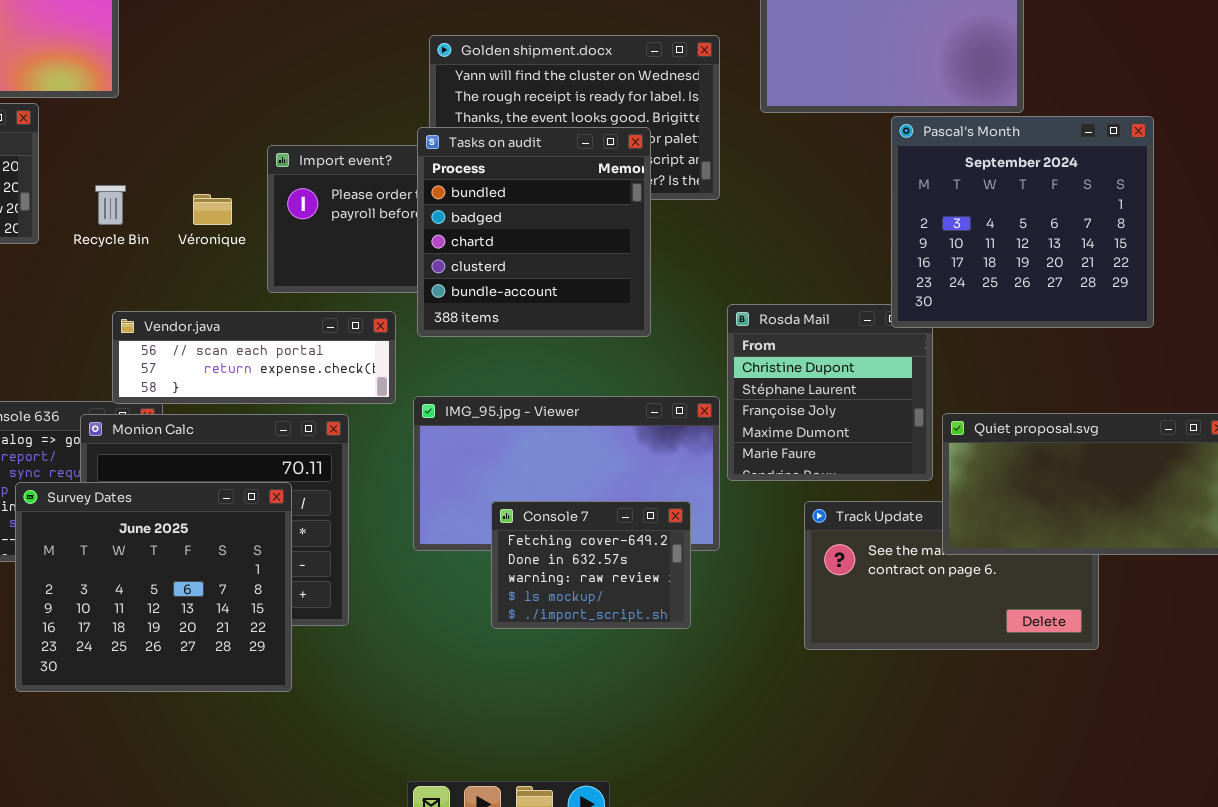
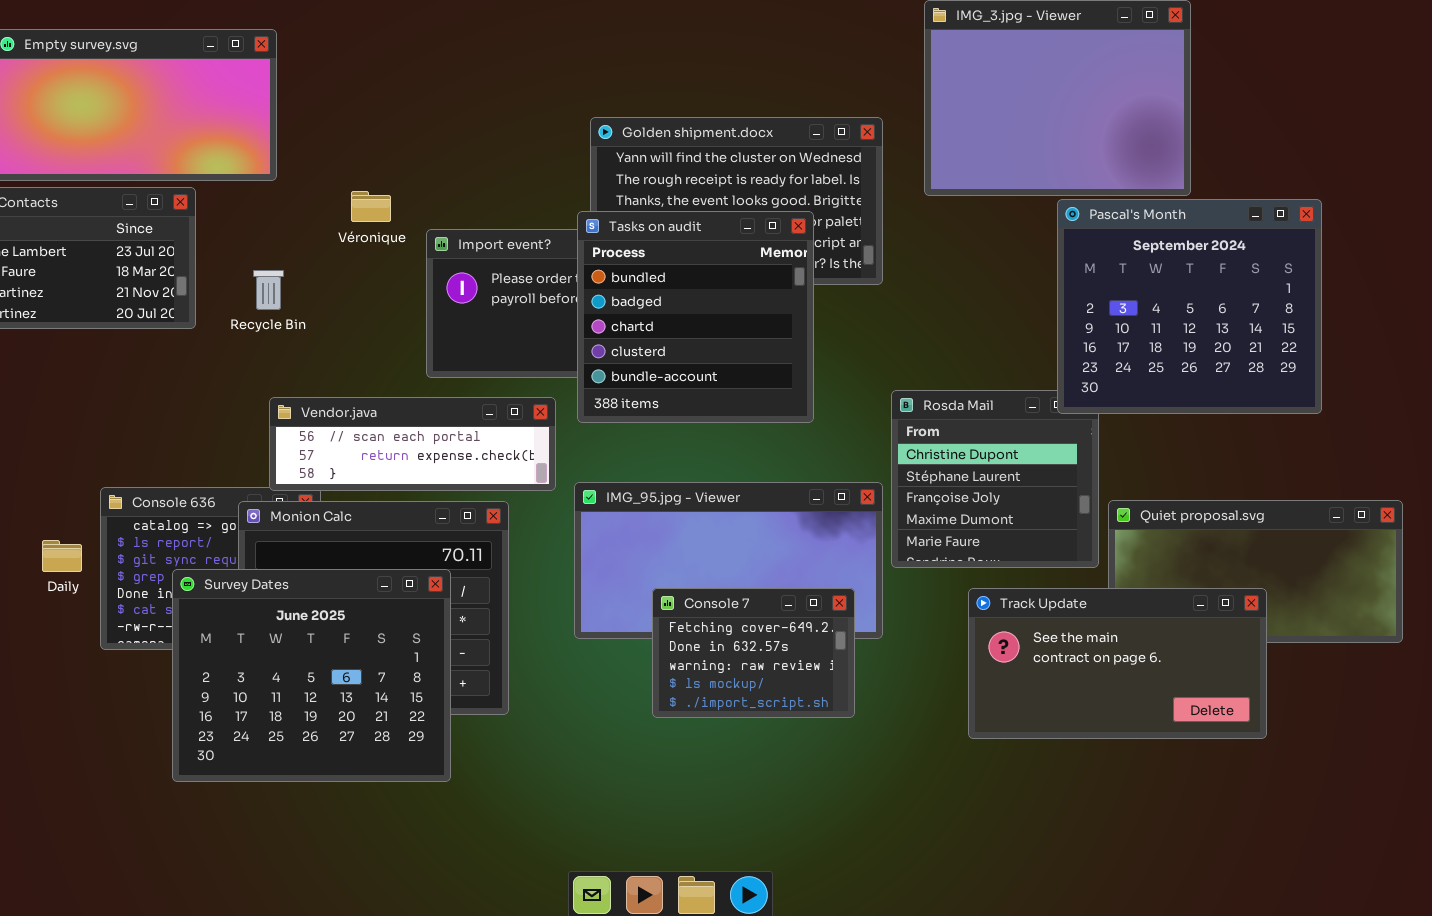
Véronique: [193,194,232,225] -> [351,191,391,222], moved
Track Update: [804,501,1099,650] -> [968,588,1267,739], raised

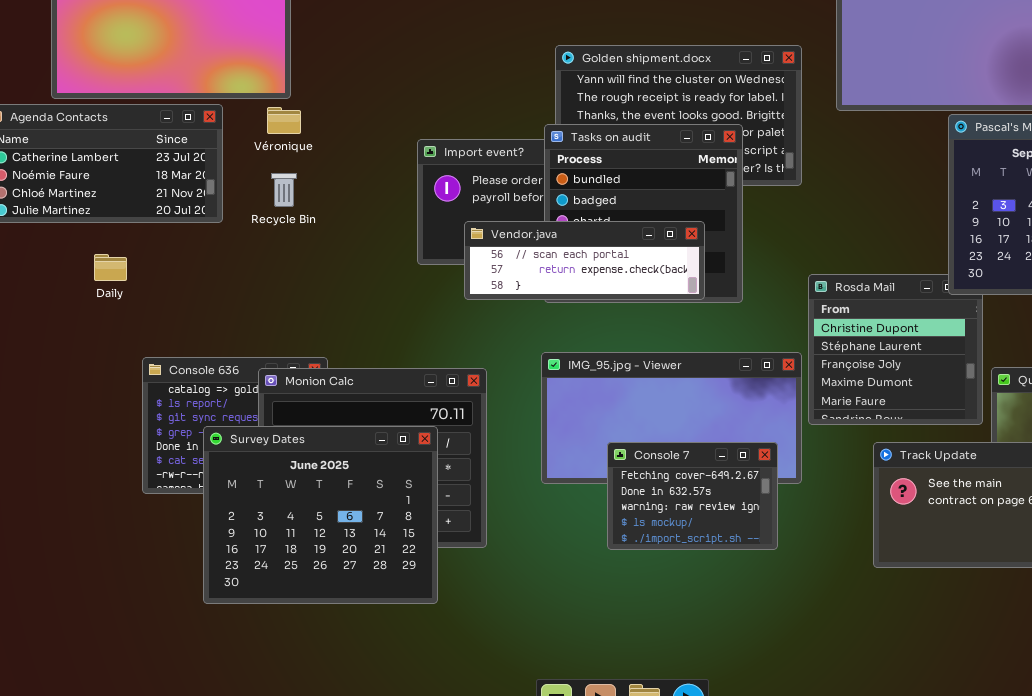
Véronique: [351,191,391,222] -> [267,107,301,134], moved
Vendor.java: [269,397,556,491] -> [464,221,705,300], moved
Daily: [42,540,82,572] -> [94,254,127,281], moved

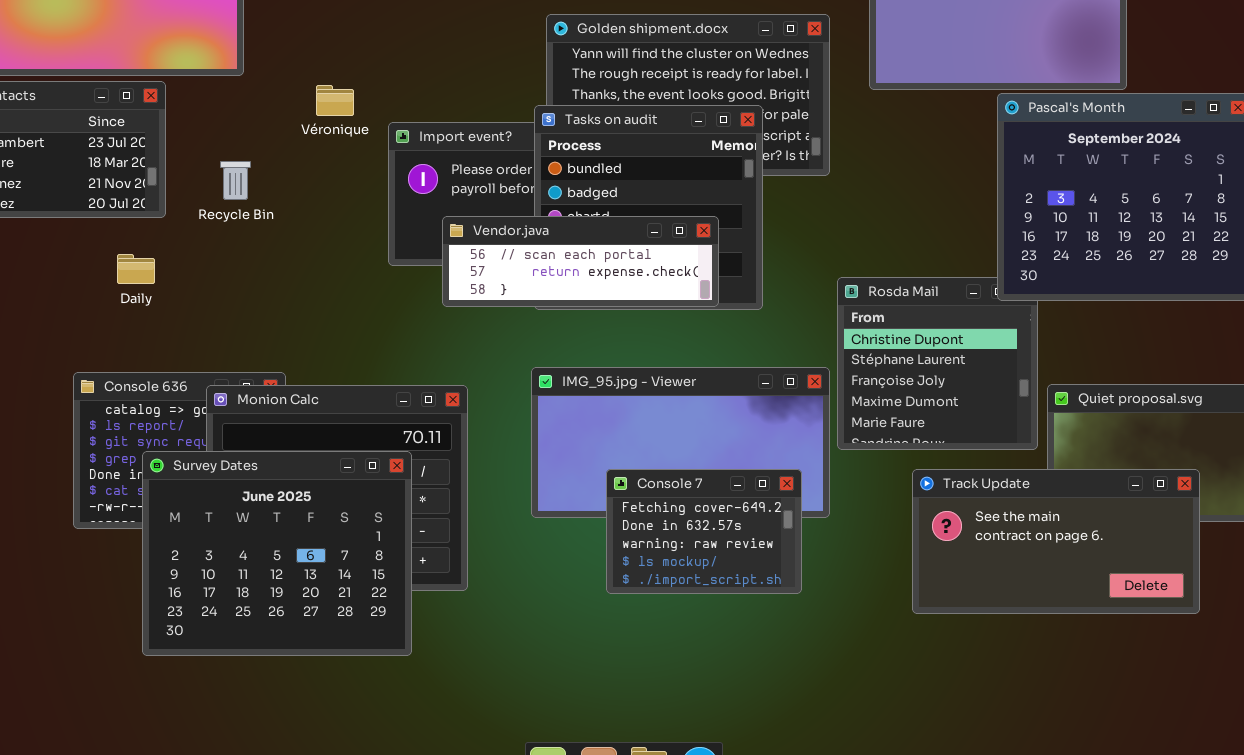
Véronique: [267,107,301,134] -> [316,85,354,116], moved
Daily: [94,254,127,281] -> [117,254,155,284], moved

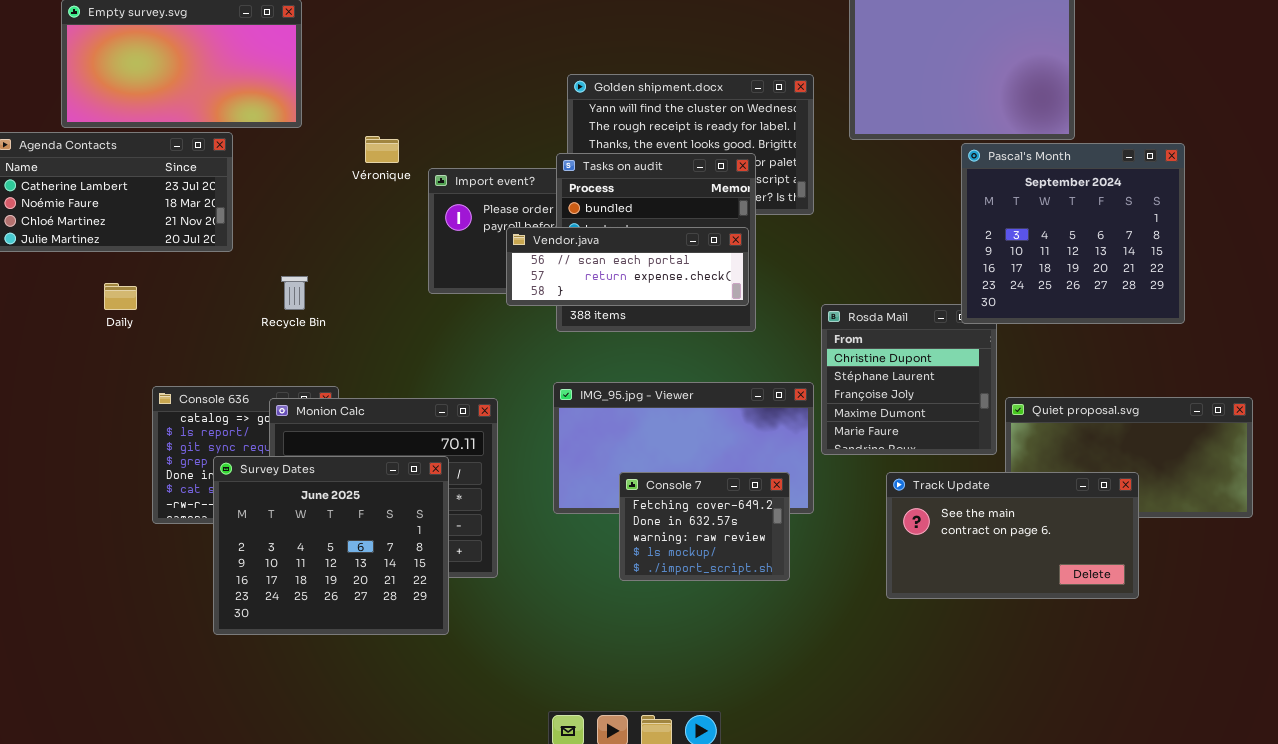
Recycle Bin: [220,161,251,200] -> [281,276,308,310], moved
Vendor.java: [442,216,719,307] -> [506,227,749,306], moved
Daily: [117,254,155,284] -> [104,283,137,310], moved

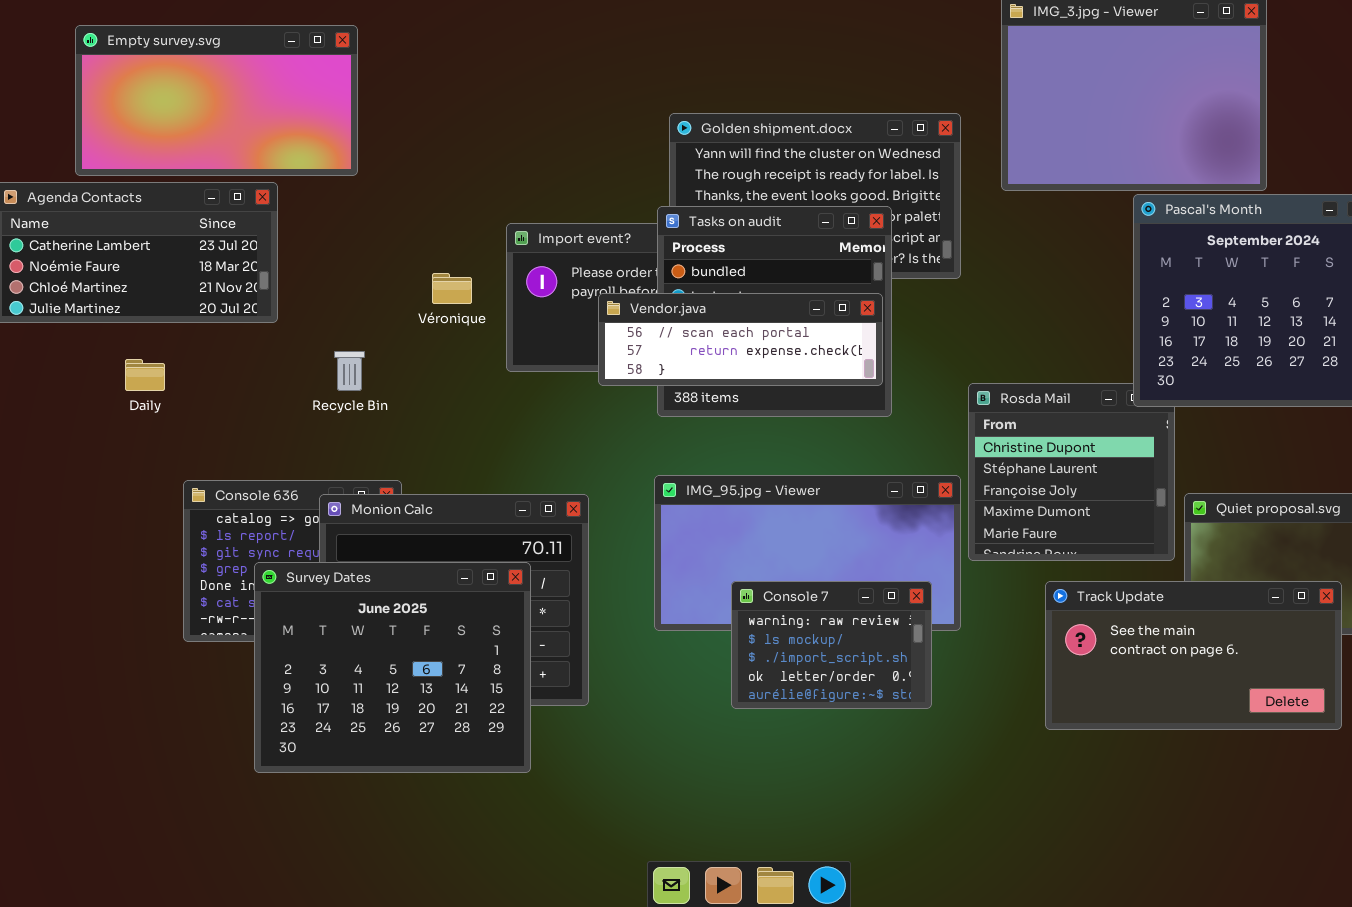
Véronique: [365,136,399,163] -> [432,273,472,304], moved
Console 7: [619,472,790,581] -> [731,581,932,709], scrolled down 2 rows

